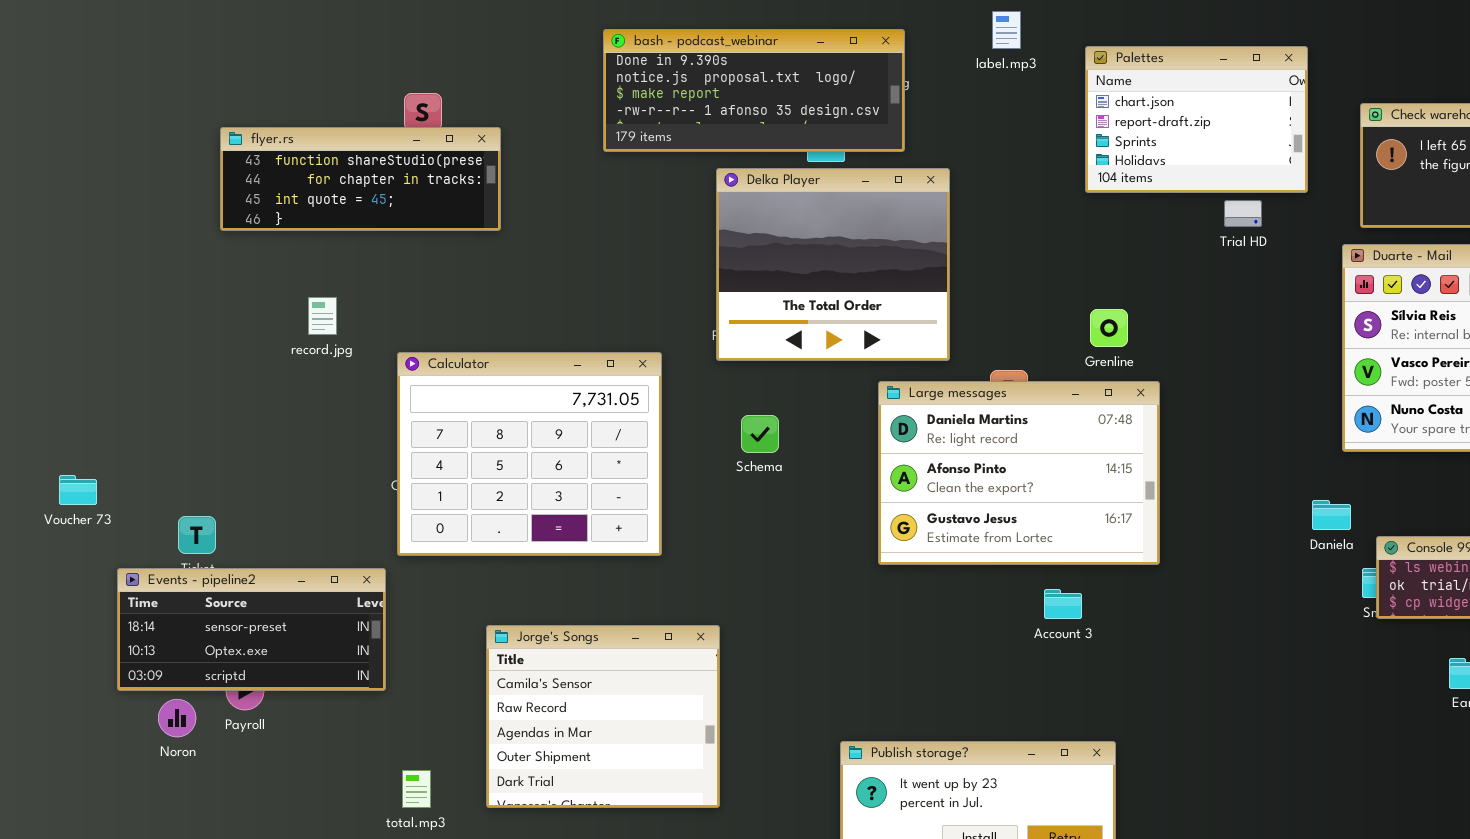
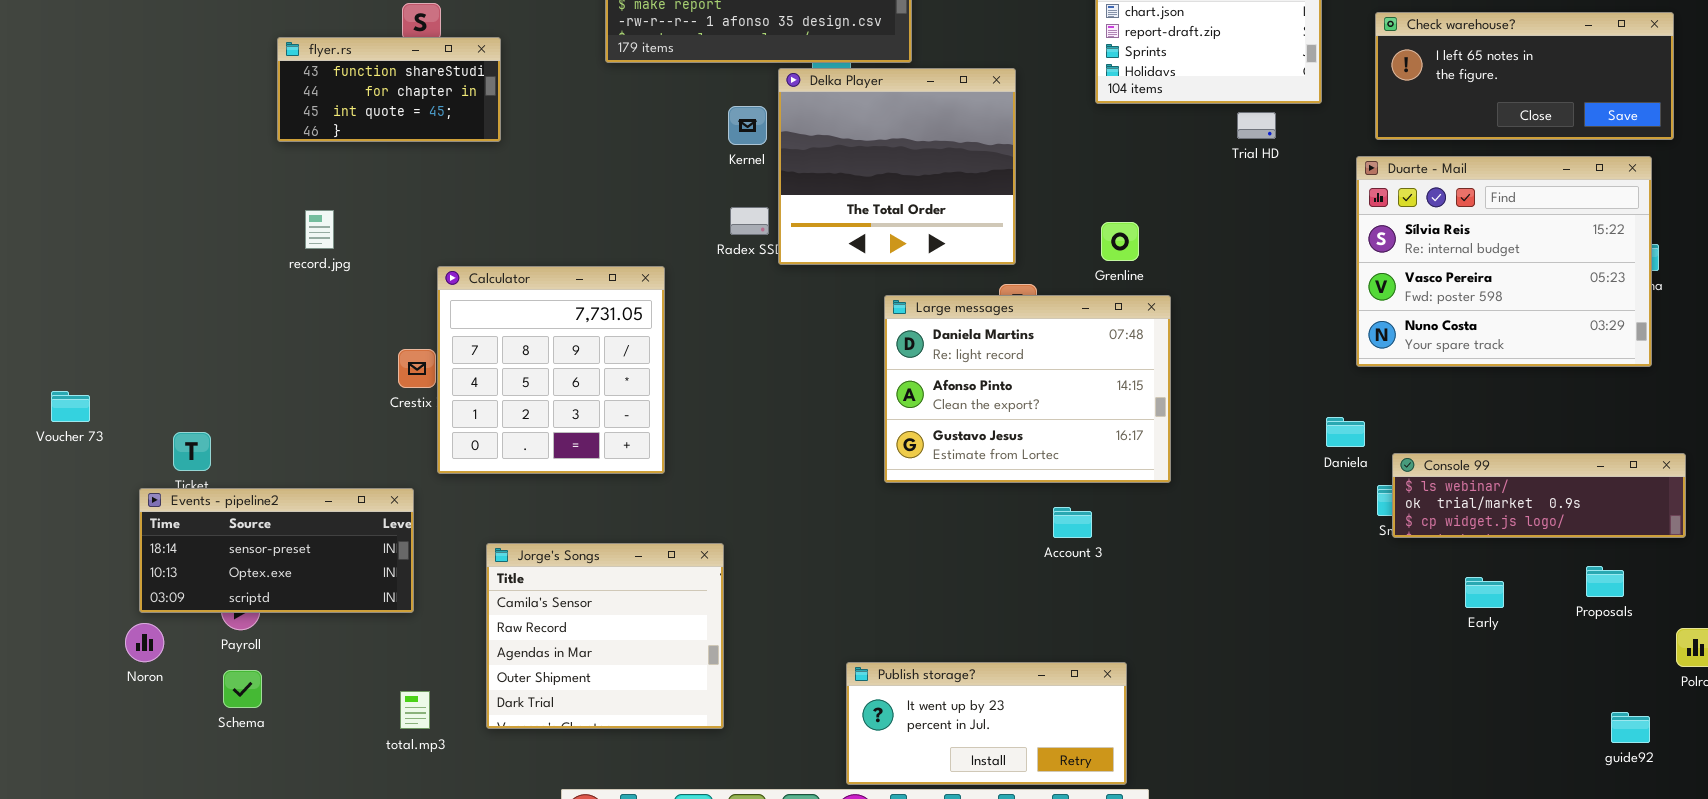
flyer.rs: [220,127,501,231] -> [277,37,501,142], resized
Delka Player: [716,168,950,361] -> [778,68,1016,265], moved
Calculator: [397,352,662,556] -> [437,266,665,474], resized
Schema: [741,415,779,453] -> [223,670,262,708], moved
Events - pipeline2: [117,568,386,691] -> [139,488,414,613], moved
Noron: [158,699,196,737] -> [125,623,164,662], moved

